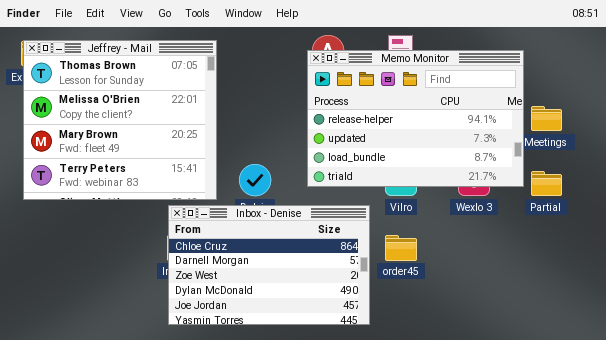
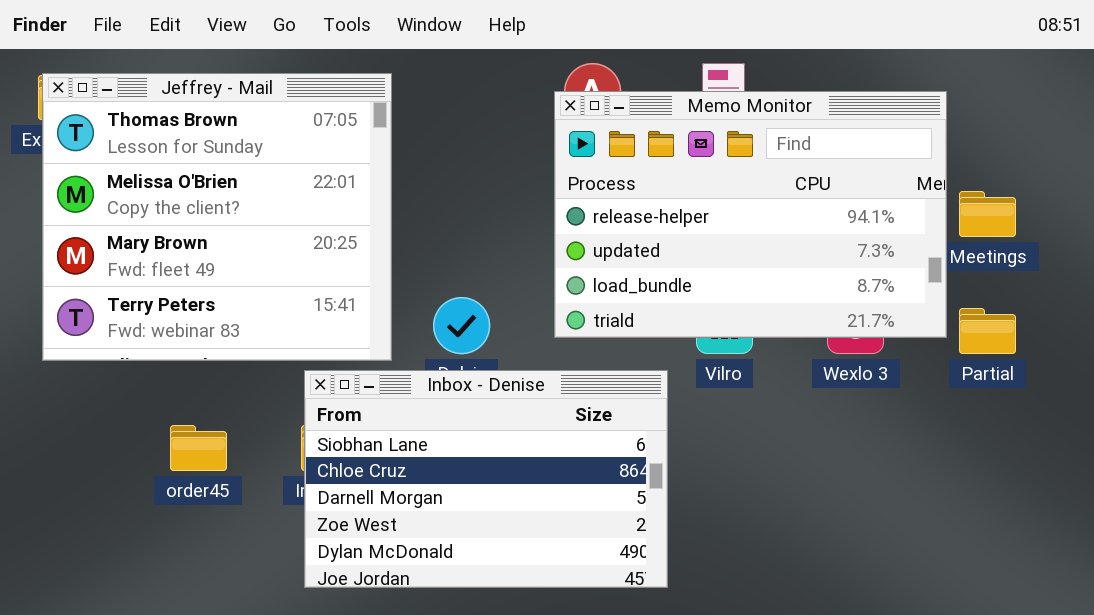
Inbox - Denise: [168,205,370,325] -> [304,370,668,588], scrolled up 1 row
order45: [385,235,417,261] -> [170,425,227,471], moved

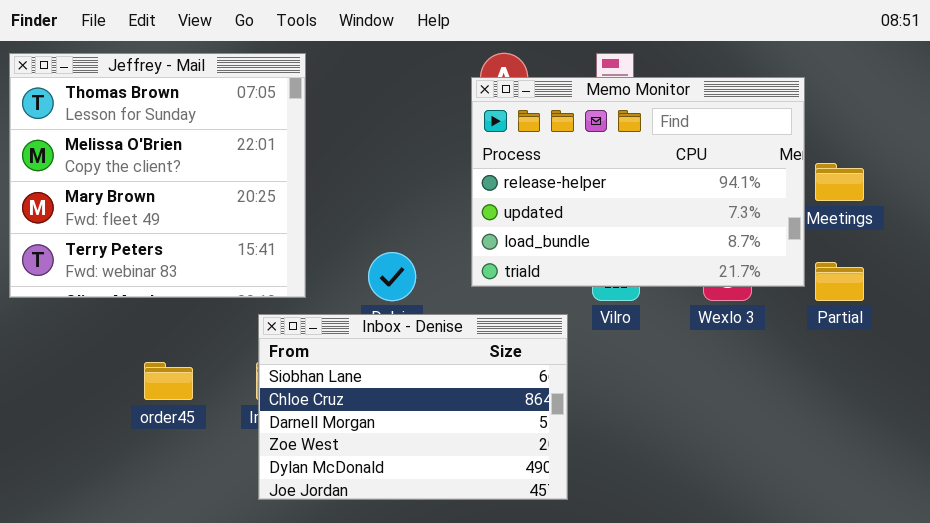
Jeffrey - Mail: [42,73,392,361] -> [9,53,306,298], moved

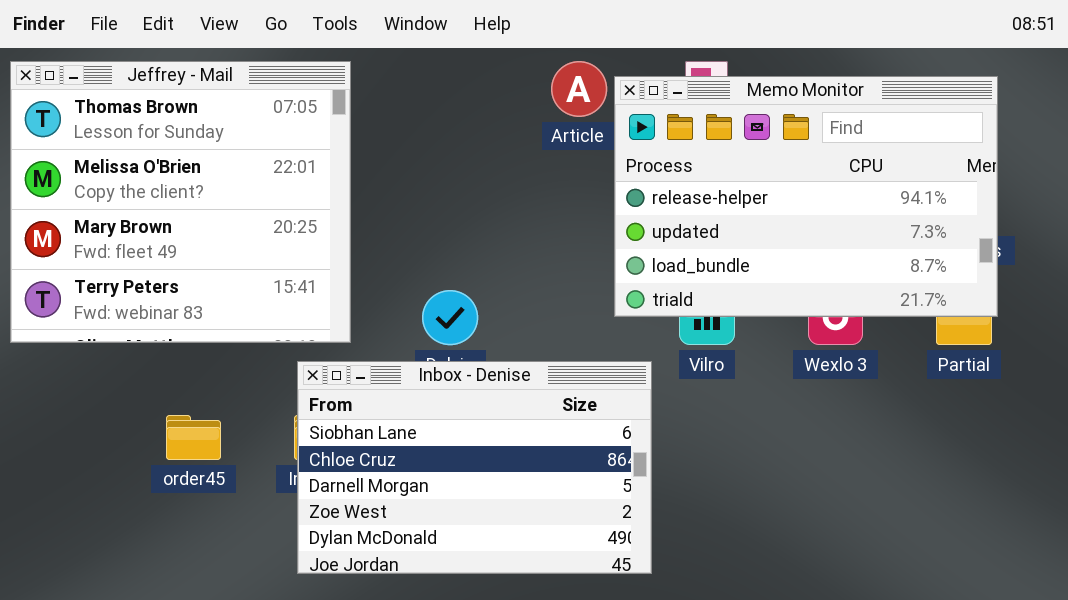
Memo Monitor: [471,77,805,287] -> [614,76,998,317], moved

